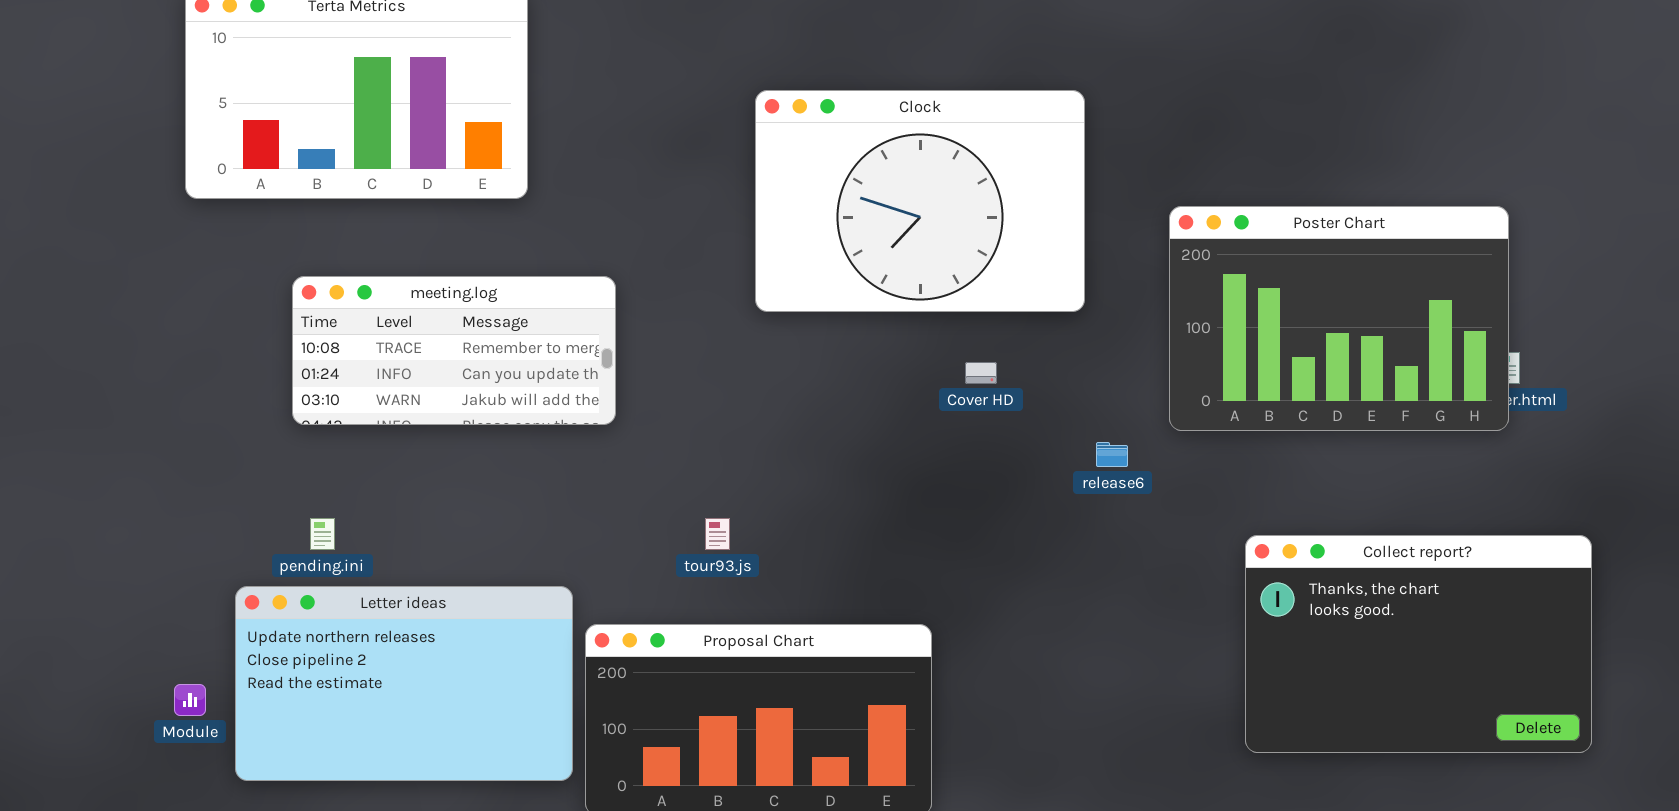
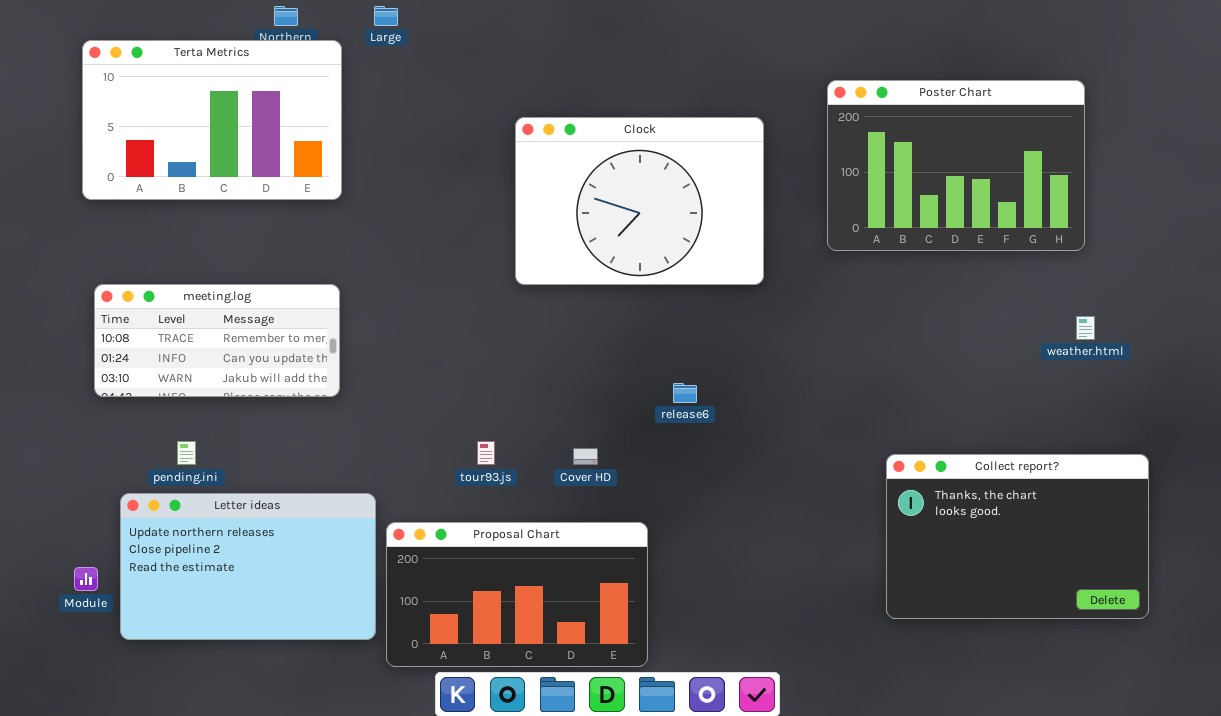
Poster Chart: [1169,206,1509,431] -> [827,80,1085,251], moved
meeting.log: [292,276,616,425] -> [94,284,340,397], moved
Cover HD: [965,362,997,384] -> [573,448,598,465], moved
release6: [1096,442,1128,467] -> [673,383,697,403], moved

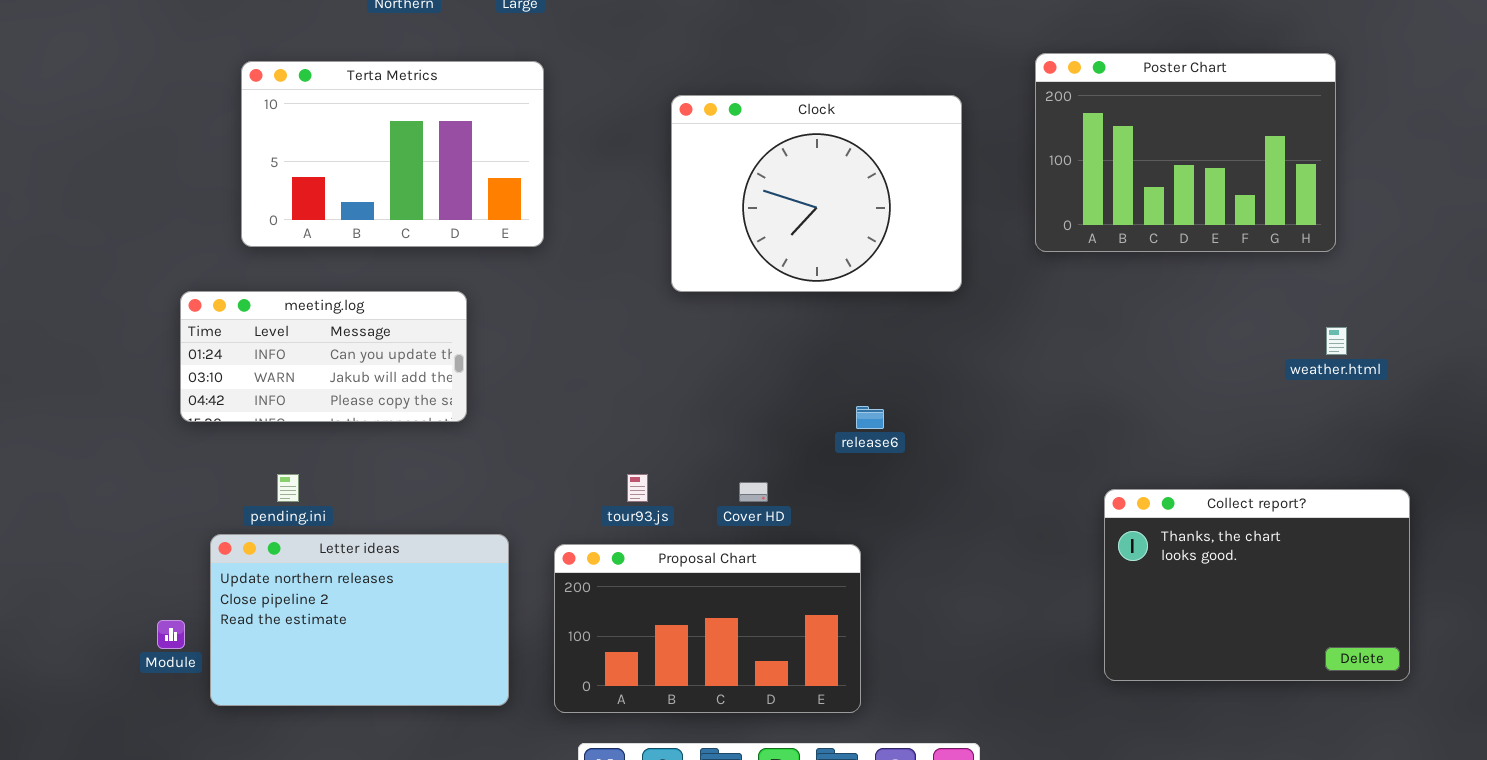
Terta Metrics: [82,40,342,200] -> [241,61,544,247], moved
meeting.log: [94,284,340,397] -> [180,291,467,422], scrolled down 1 row
Proposal Chart: [386,522,648,667] -> [554,544,861,713], moved

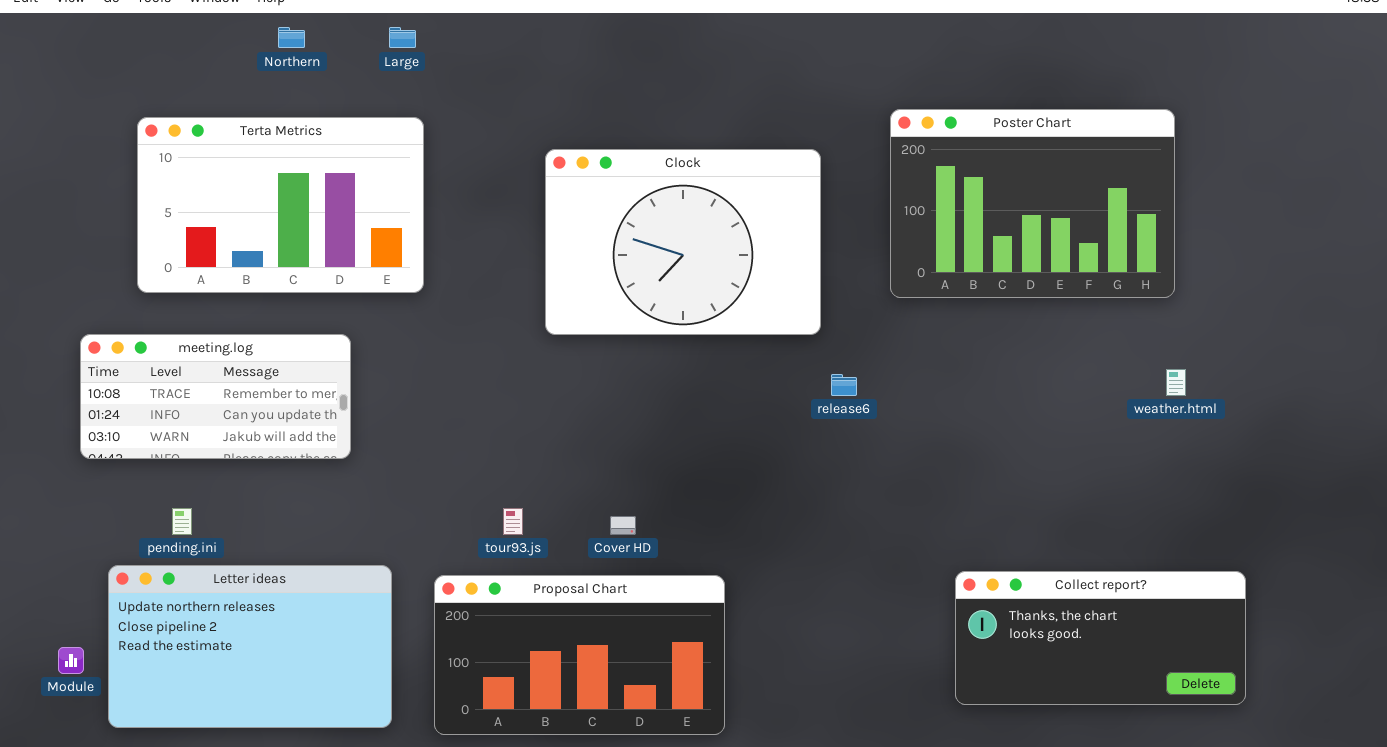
meeting.log: [180,291,467,422] -> [80,334,351,459], scrolled up 1 row
release6: [856,406,884,429] -> [831,374,857,396], moved
Collect report?: [1104,489,1410,681] -> [955,571,1246,705], resized

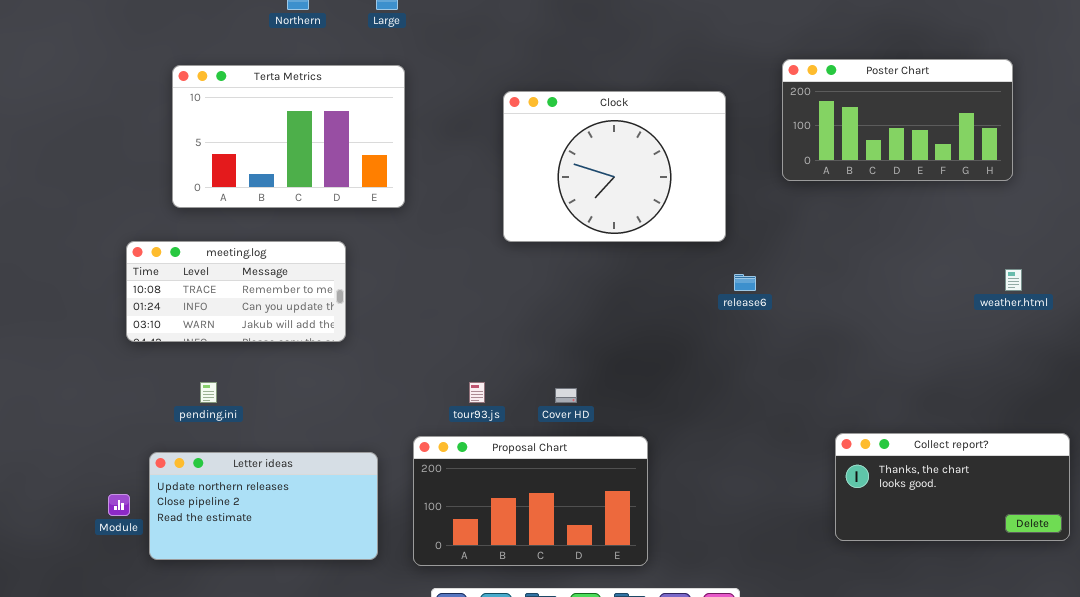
Poster Chart: [890,109,1175,298] -> [782,59,1013,181], resized
Letter ideas: [108,565,392,728] -> [149,452,378,560], resized

